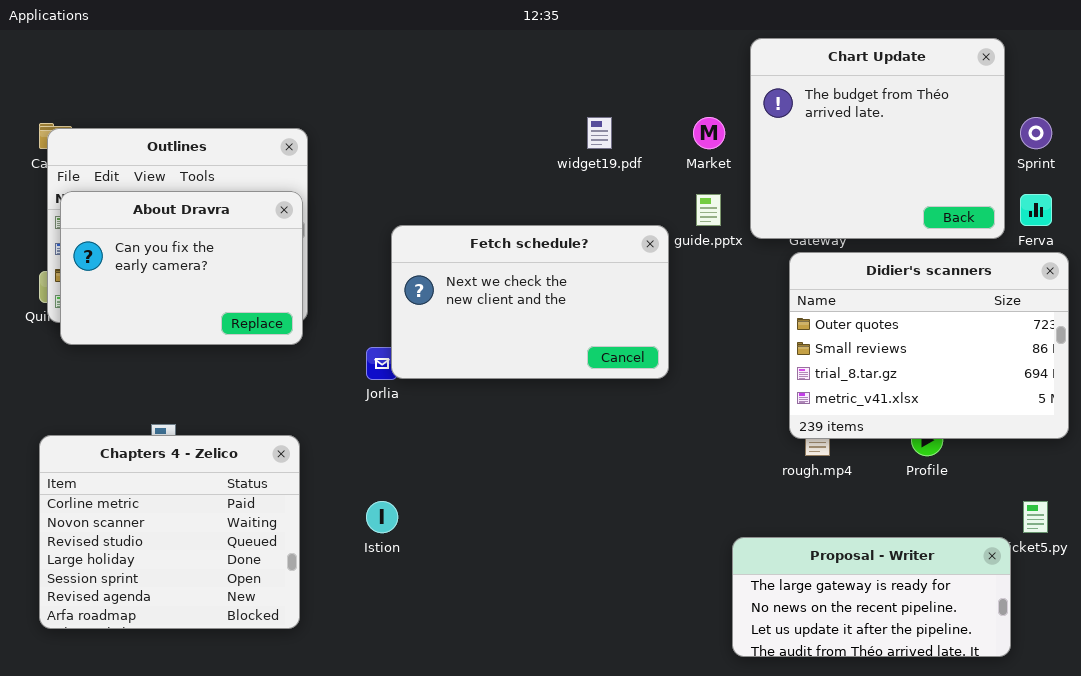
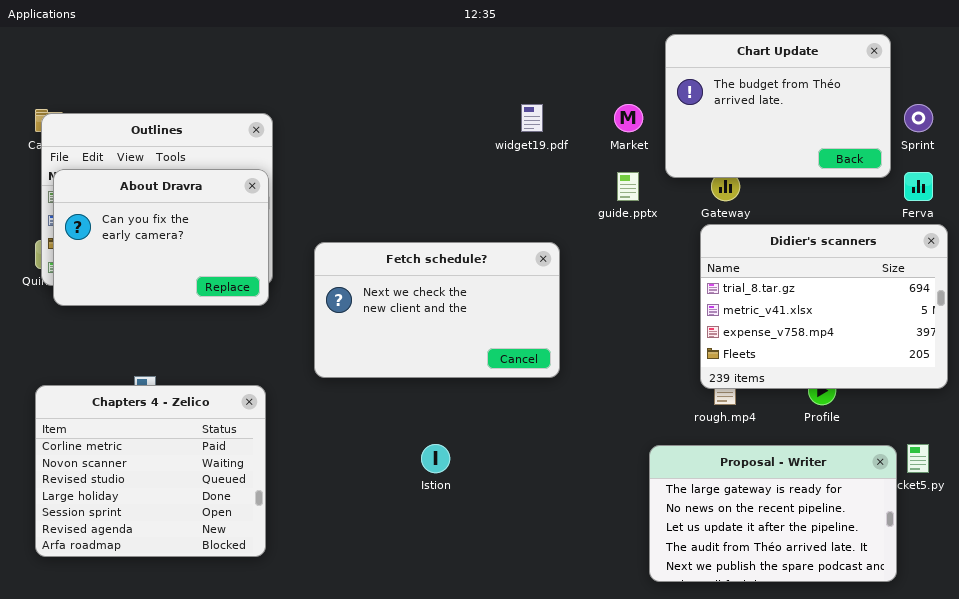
Chart Update: [750,38,1005,239] -> [665,34,891,178], resized
Fetch schedule?: [391,225,669,379] -> [314,242,560,378], moved
Didier's scanners: [789,252,1069,439] -> [700,224,948,389], scrolled down 2 rows
Istion: [366,501,398,533] -> [421,444,450,473], moved
Proposal - Writer: [732,537,1011,657] -> [649,445,897,582], resized

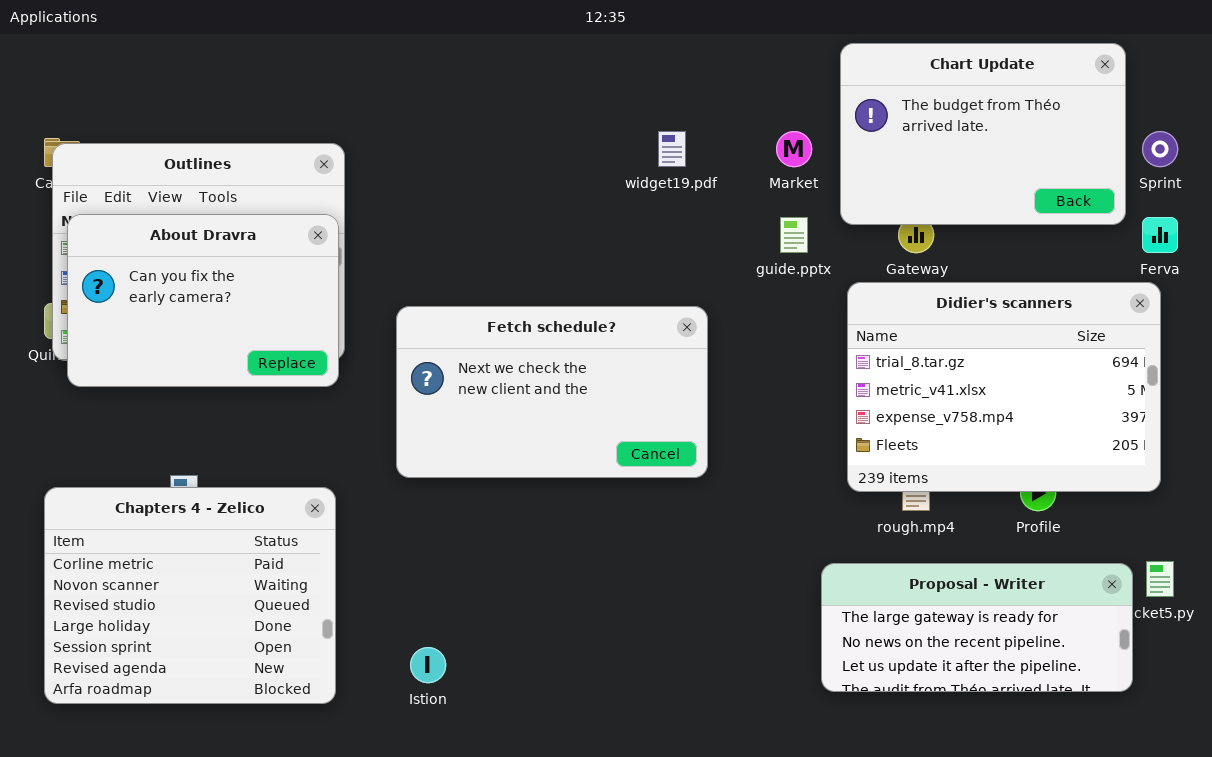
Didier's scanners: [700,224,948,389] -> [847,282,1161,492], moved
Istion: [421,444,450,473] -> [410,647,446,683], moved
Proposal - Writer: [649,445,897,582] -> [821,563,1133,692], resized

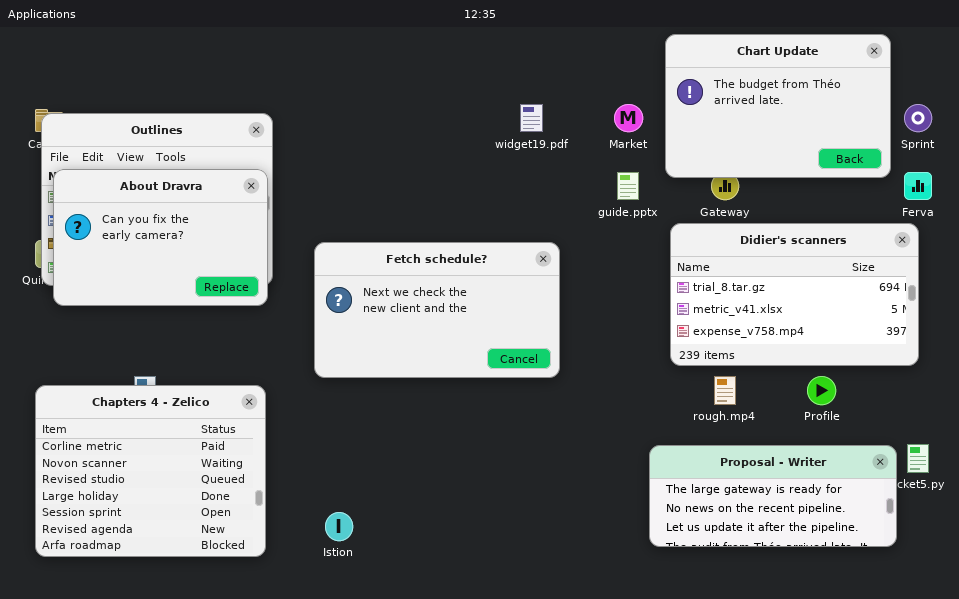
Didier's scanners: [847,282,1161,492] -> [670,223,919,366], resized

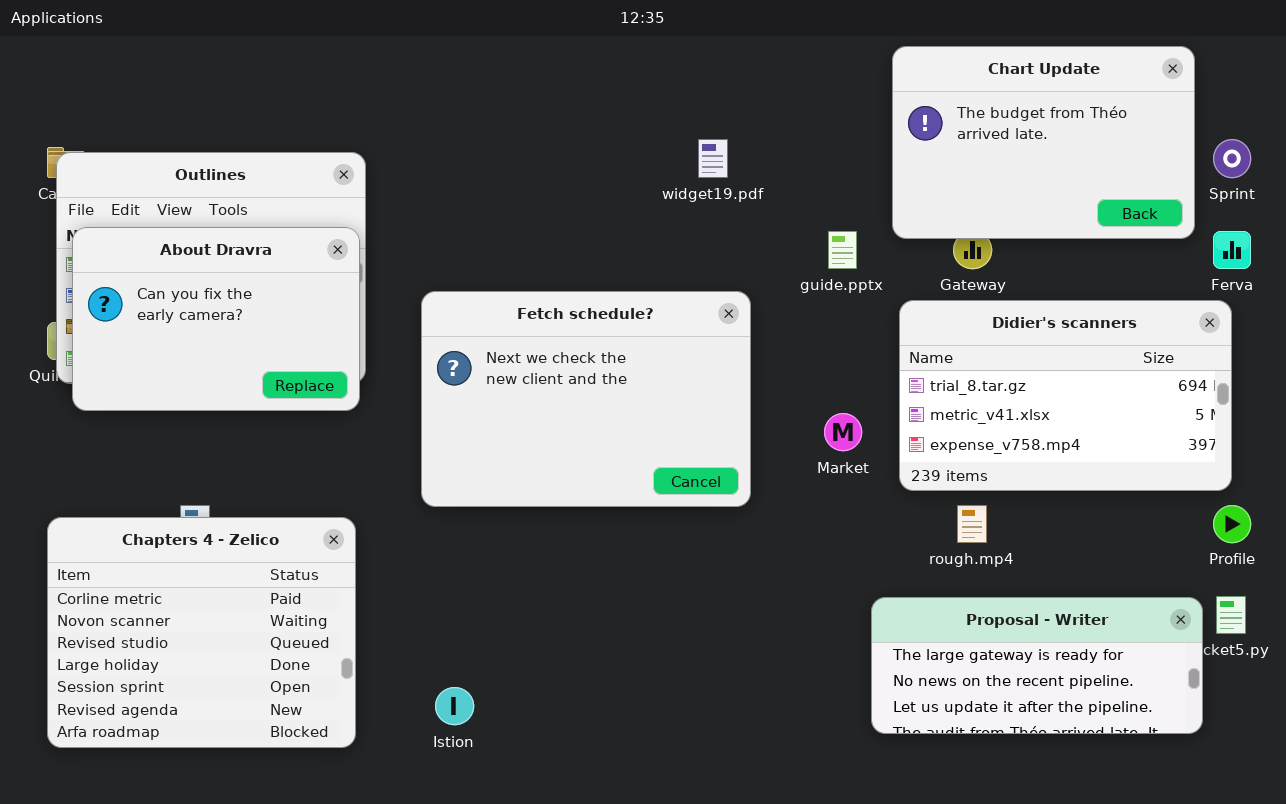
Market: [614,104,643,132] -> [824,413,862,451], moved
Fetch schedule?: [314,242,560,378] -> [421,291,751,507], resized
Profile: [807,376,836,405] -> [1213,505,1251,543], moved

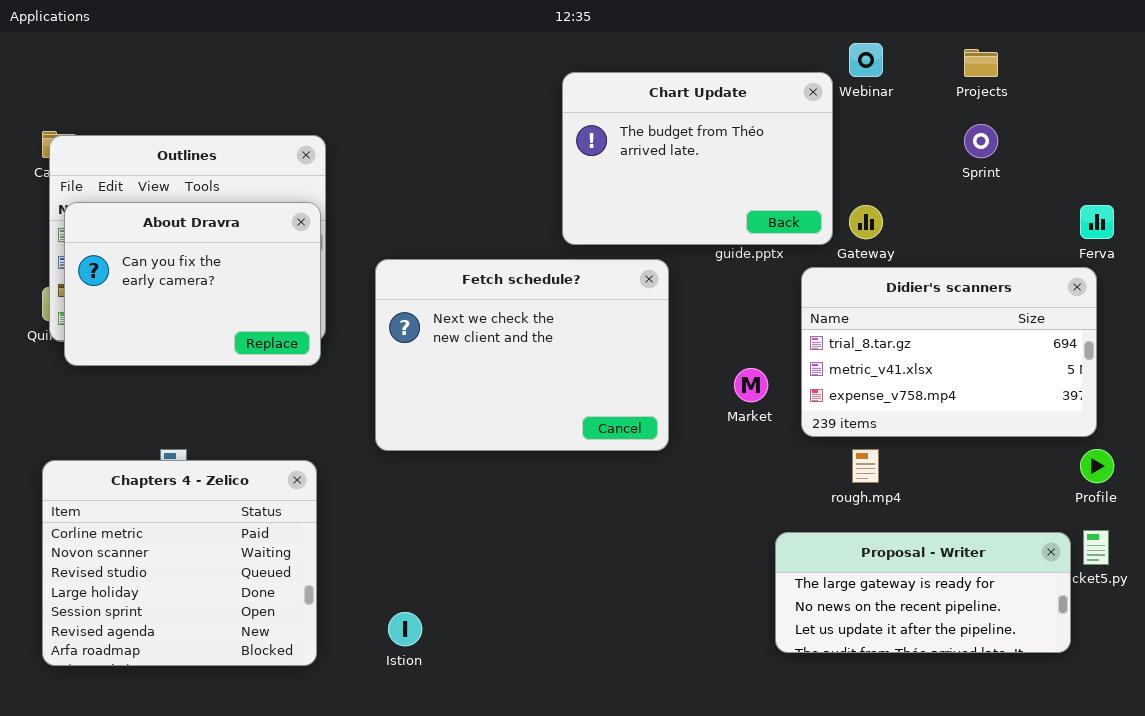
Chart Update: [892,46,1195,239] -> [562,72,833,245], moved
Sprint: [1213,139,1251,178] -> [964,124,998,158], moved

